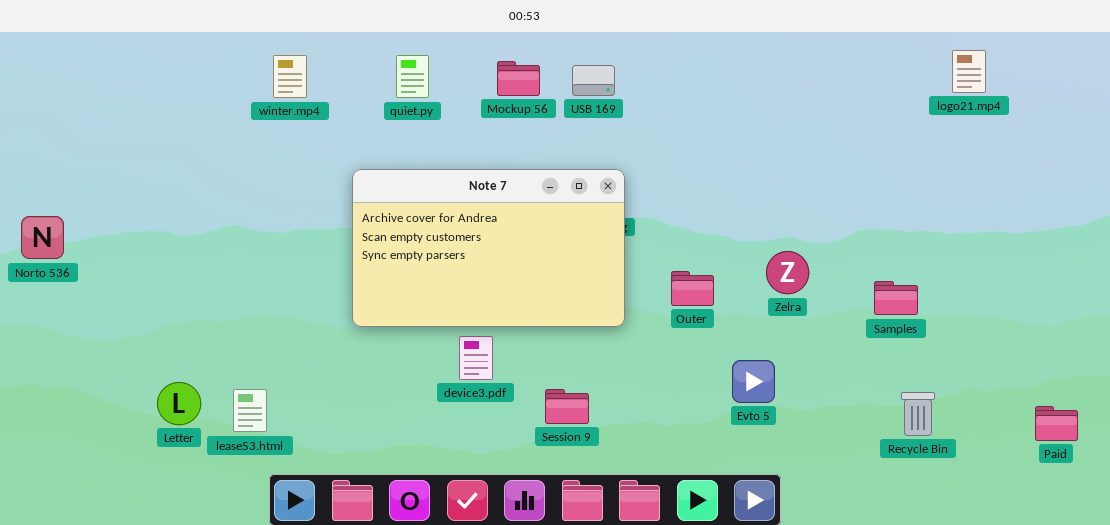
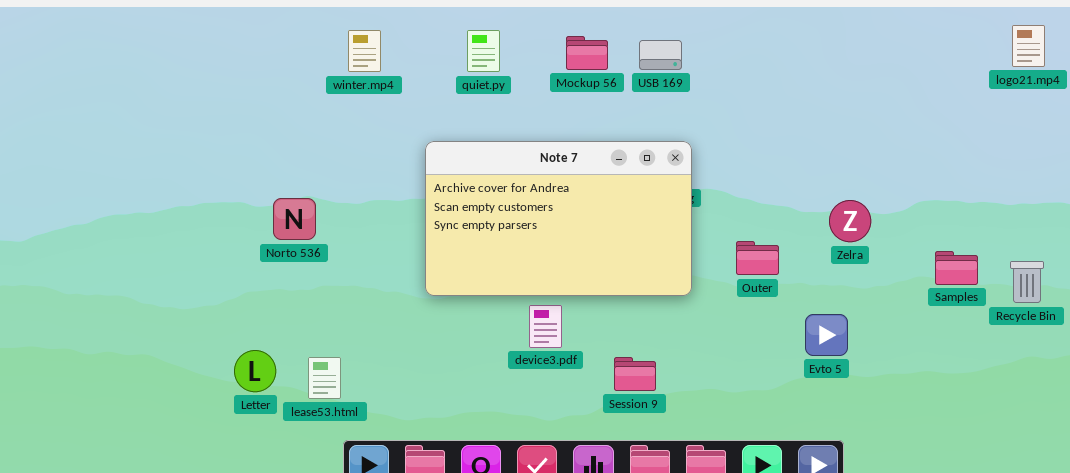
Norto 536: [21,216,64,259] -> [273,198,316,240], moved
Zelra: [766,251,809,294] -> [829,200,871,242], moved
Evto 5: [732,360,775,403] -> [805,314,848,356], moved
Recycle Bin: [901,392,935,436] -> [1010,261,1044,303], moved

